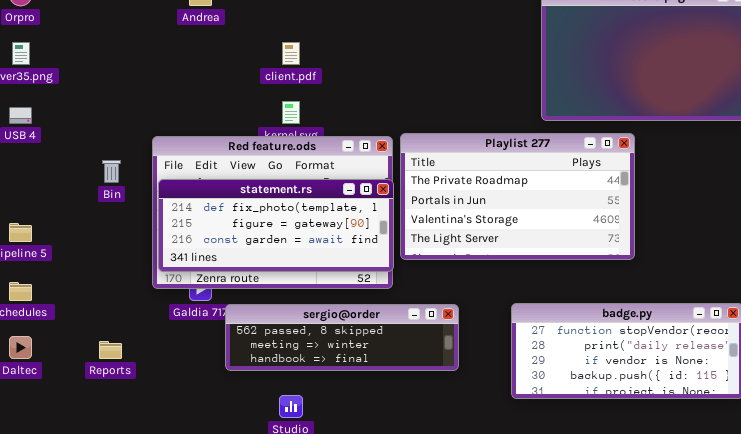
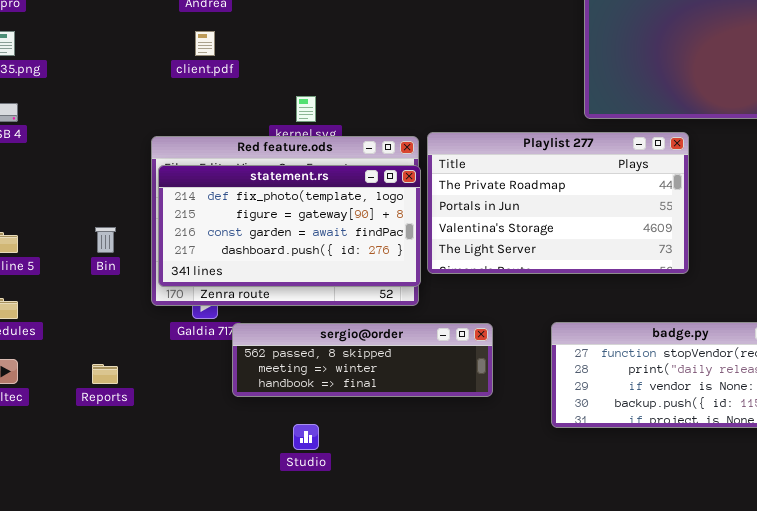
client.pdf: [282,42,300,65] -> [195,31,215,56], moved
Bin: [102,160,121,183] -> [95,227,116,253], moved
statement.rs: [158,179,394,272] -> [158,165,421,287], resized

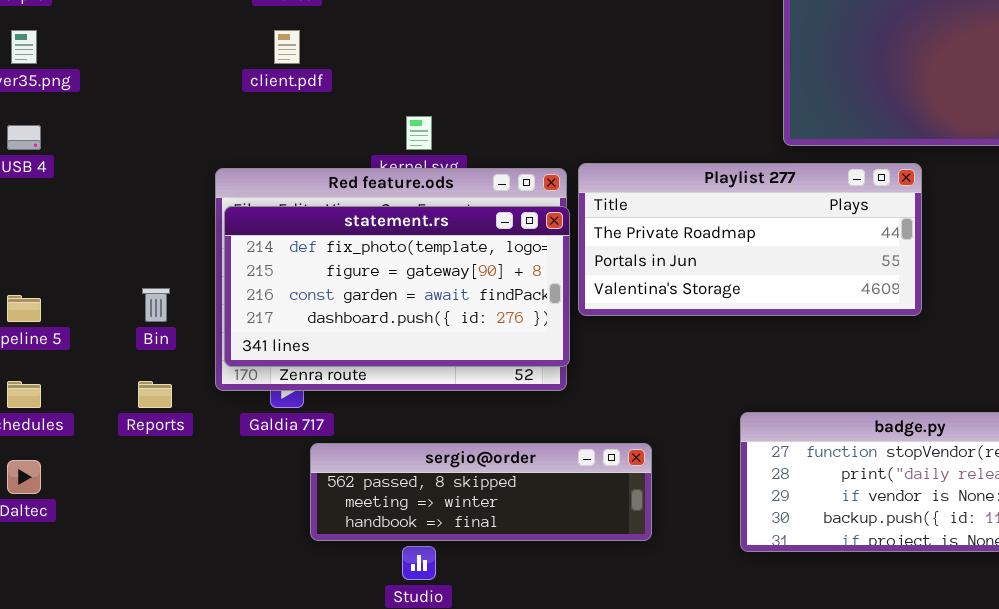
Playlist 277: [427,132,689,274] -> [578,163,922,316], resized
sergio@order: [232,323,493,397] -> [310,443,652,541], moved
Reports: [92,364,118,384] -> [138,381,172,408], moved

